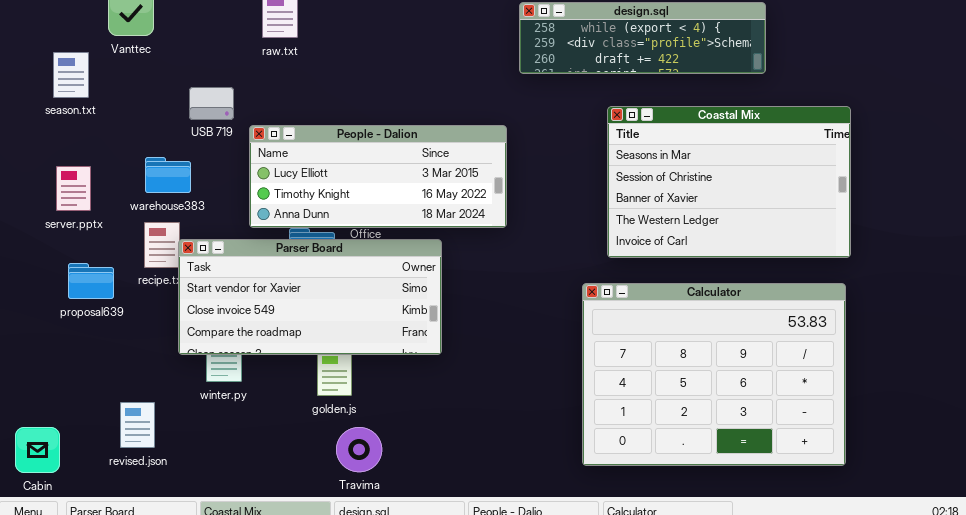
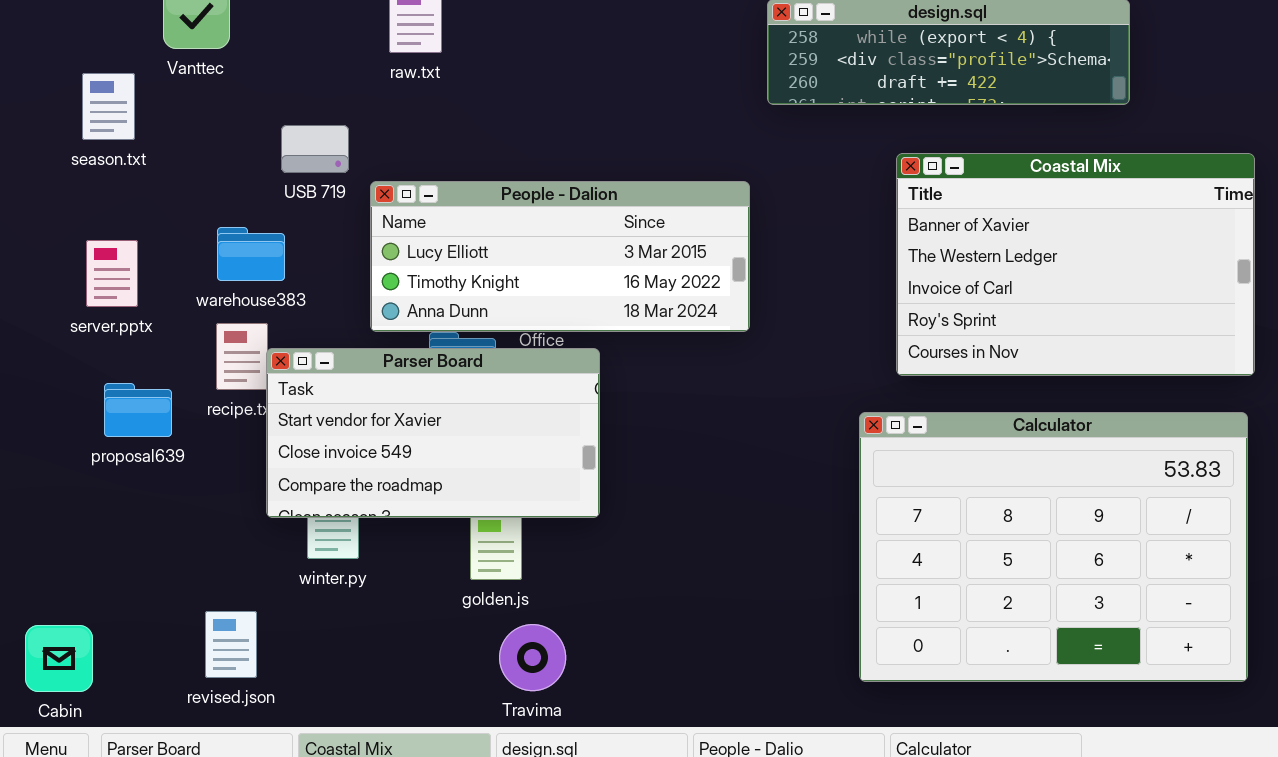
Coastal Mix: [607,106,851,258] -> [896,153,1255,376], scrolled down 2 rows
Parser Board: [178,239,442,355] -> [266,348,600,518], resized
revised.json: [120,402,155,448] -> [205,611,257,678], moved

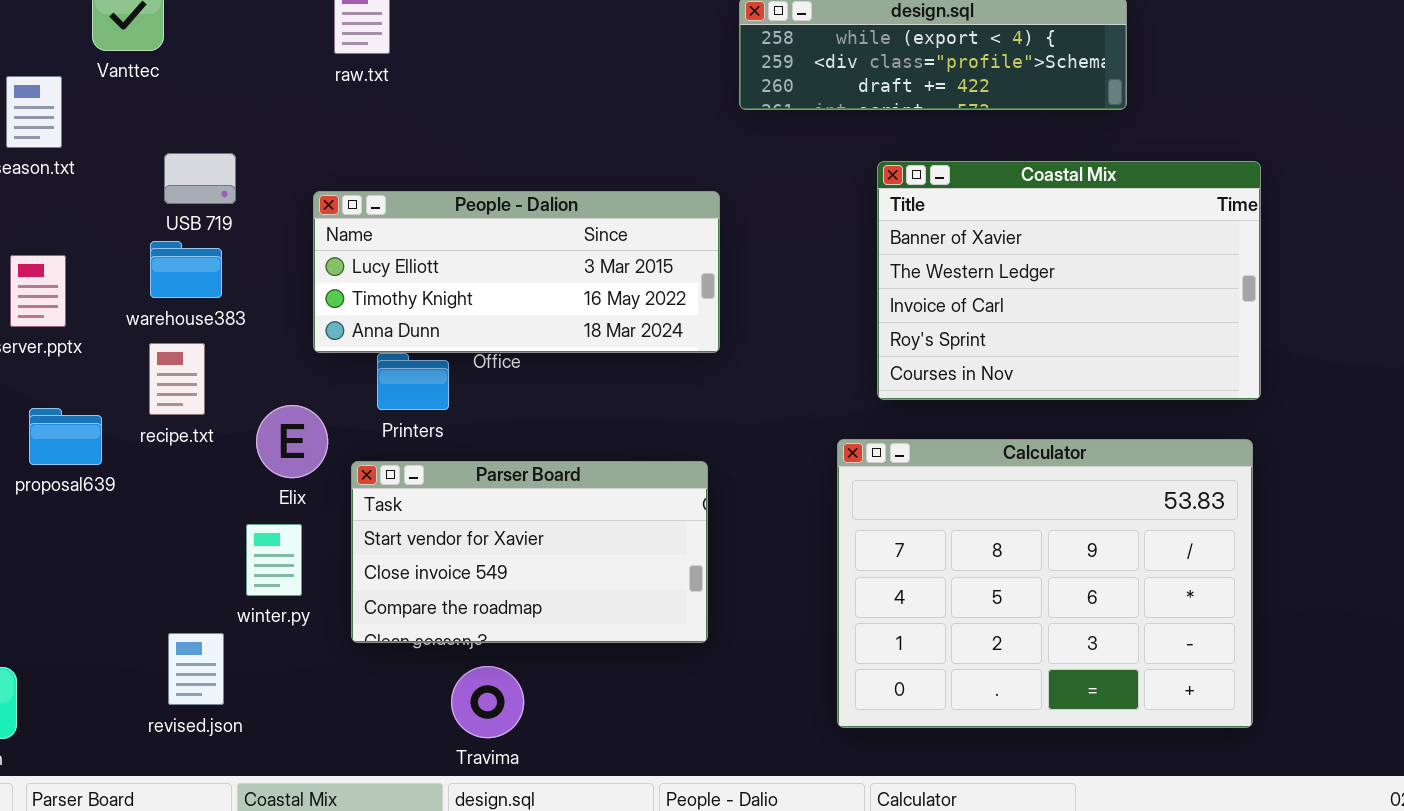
USB 719: [281,125,349,173] -> [164,153,236,204], moved
Parser Board: [266,348,600,518] -> [351,461,708,643], moved
revised.json: [205,611,257,678] -> [168,633,224,705], moved

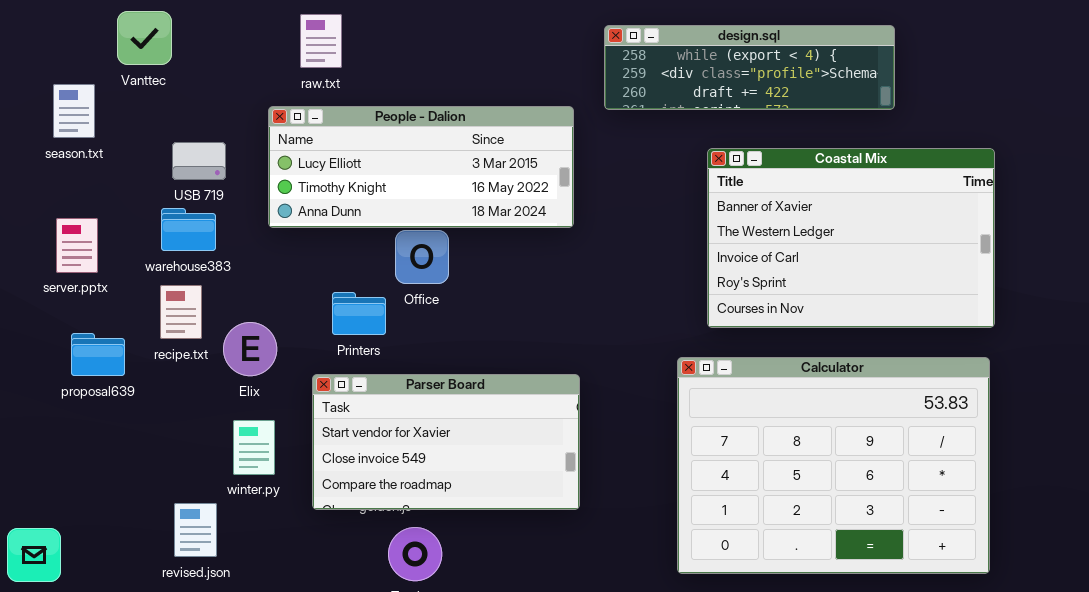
People - Dalion: [313,191,720,353] -> [268,106,574,228], moved
Elix: [256,405,328,478] -> [223,322,277,376], moved

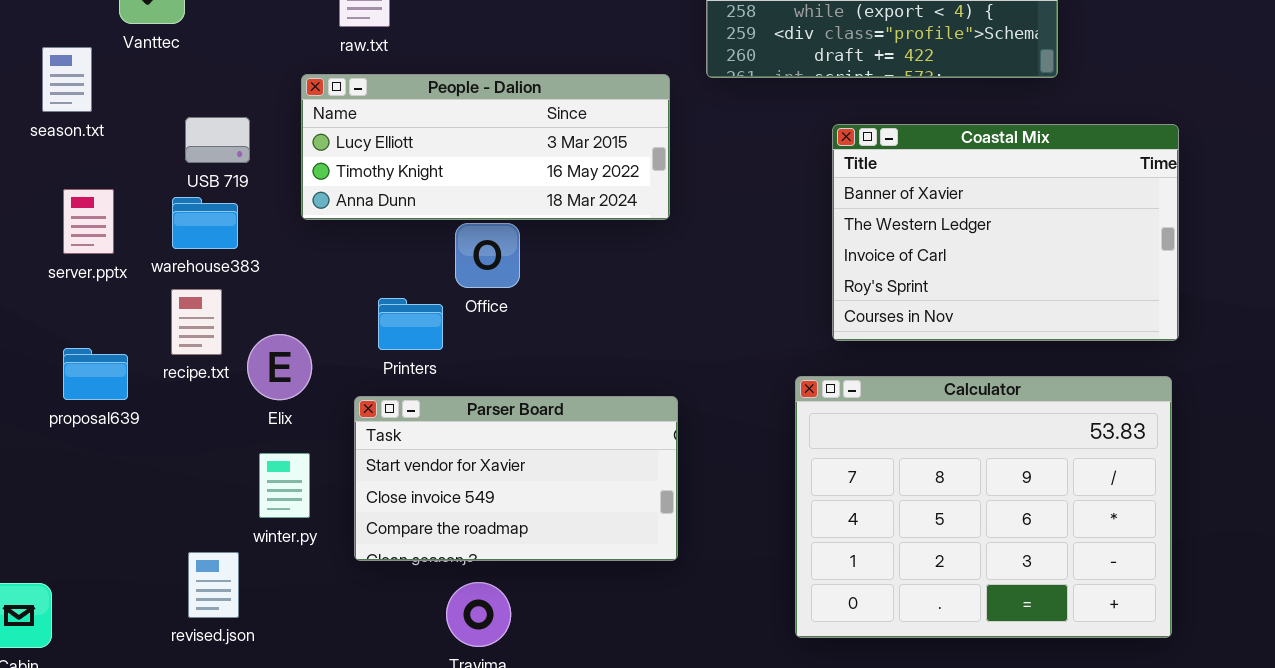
server.pptx: [56,218,98,273] -> [63,189,114,254], moved

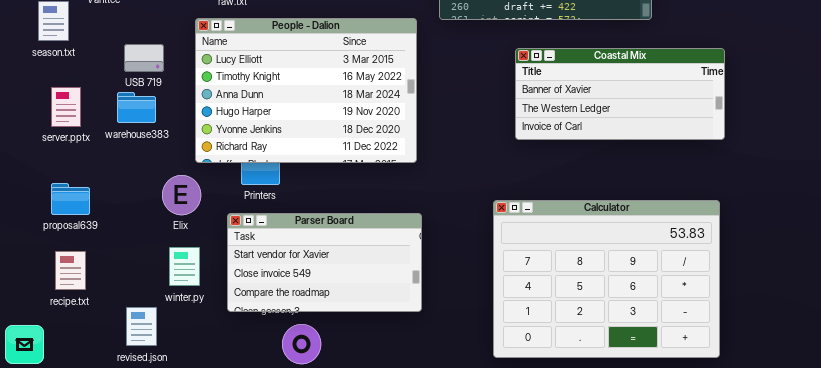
People - Dalion: [301,74,670,220] -> [195,18,417,163], resized
Coastal Mix: [832,124,1179,341] -> [515,48,725,140], resized
recipe.txt: [171,289,222,355] -> [55,251,86,290], moved

